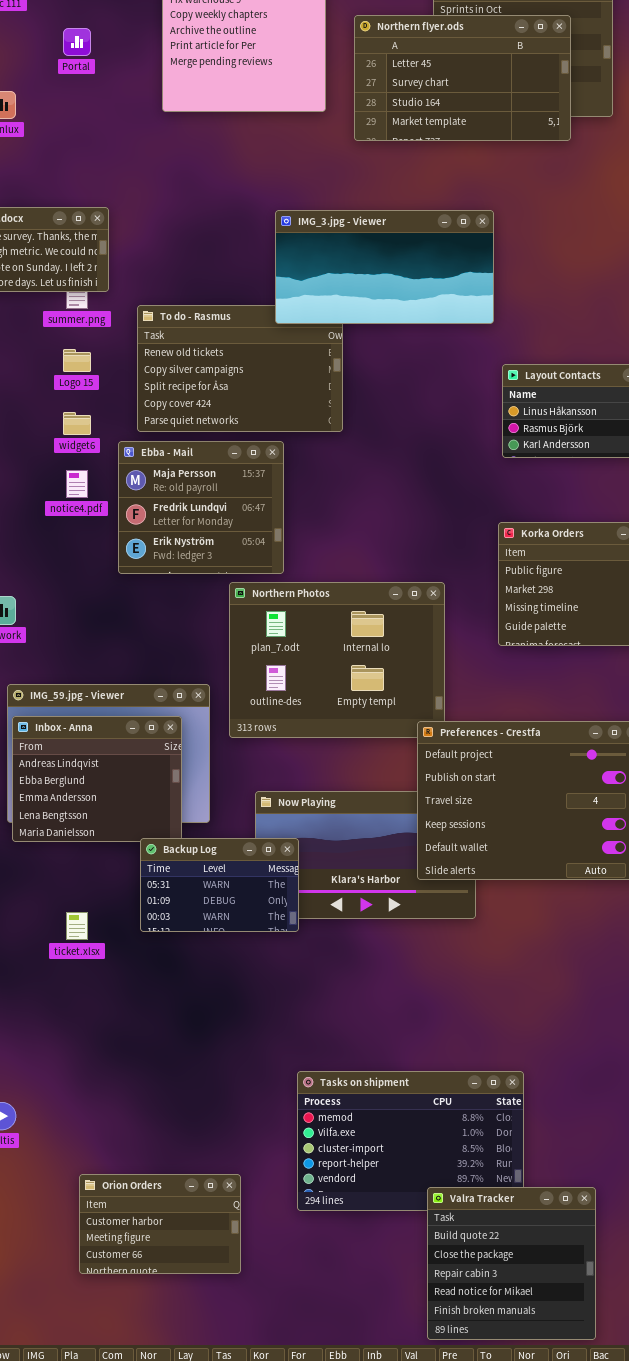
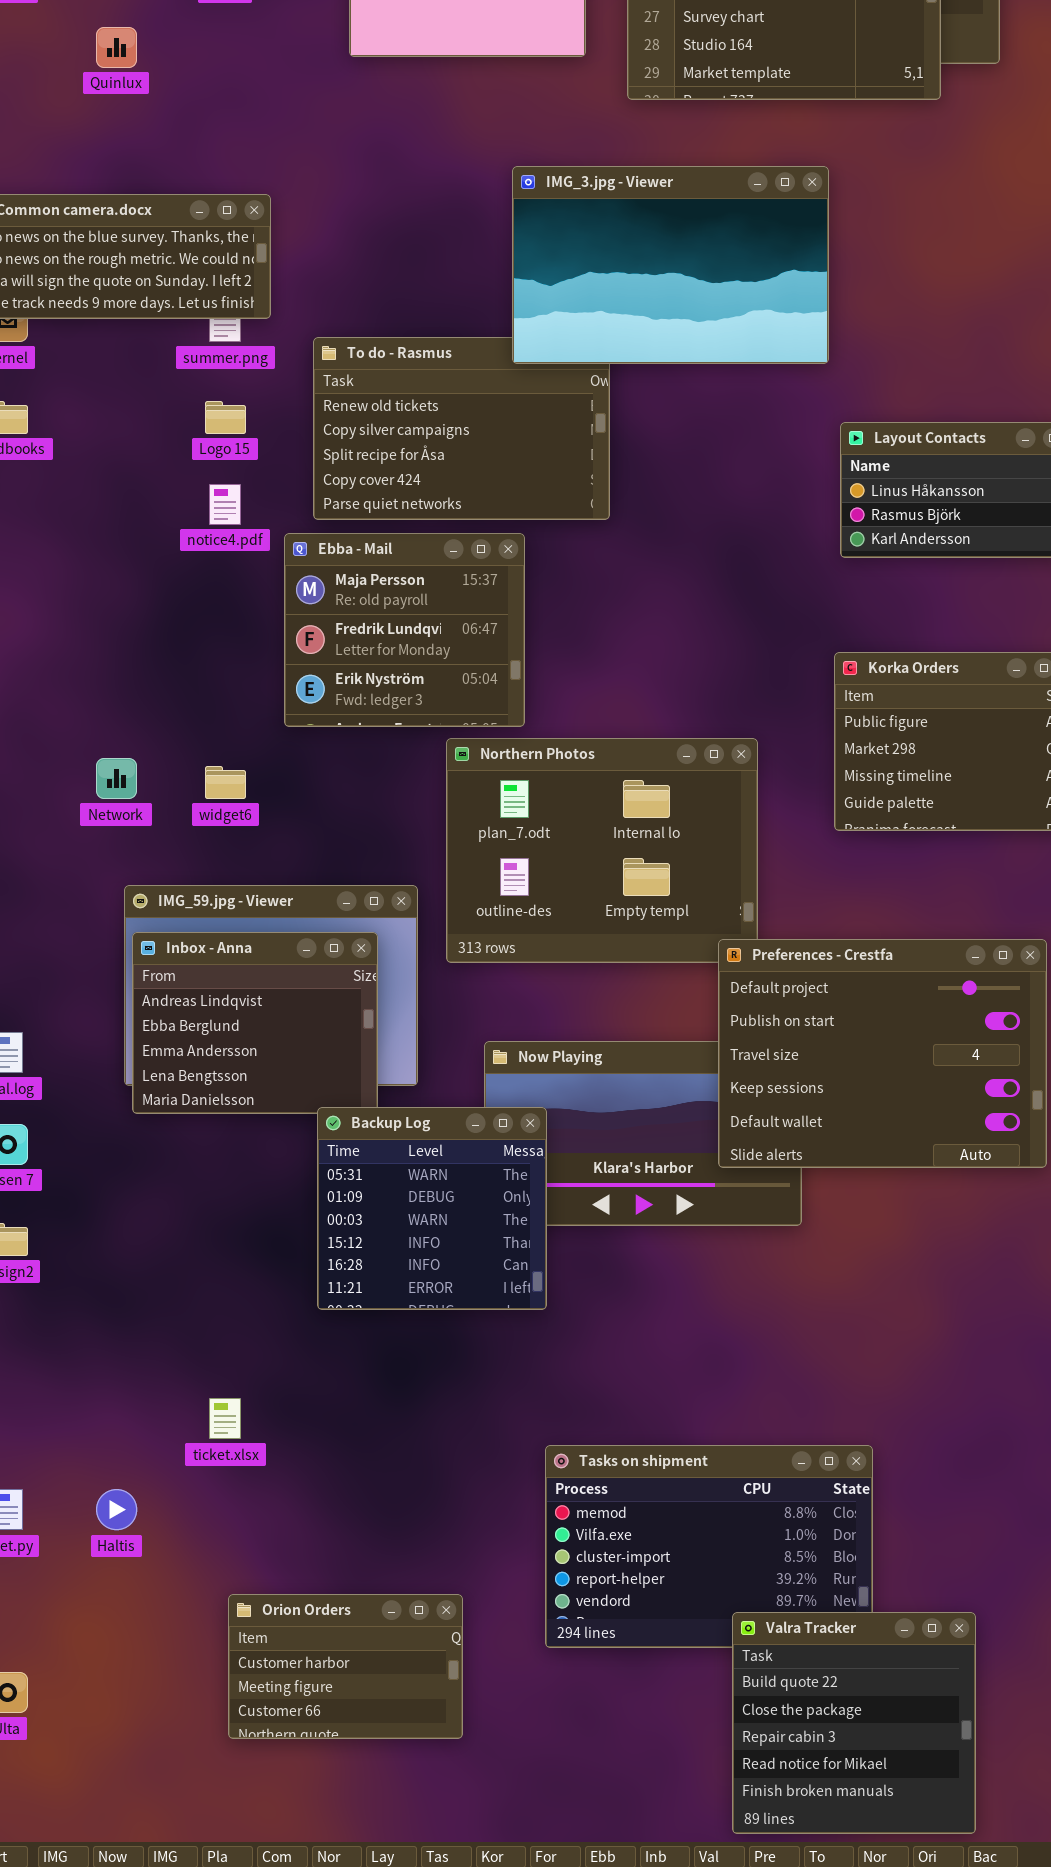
IMG_3.jpg - Viewer: [275,210,494,324] -> [512,166,829,364], resized
widget6: [63,412,91,435] -> [205,766,246,799], moved
notice4.pdf: [66,470,88,498] -> [209,484,241,525], moved
Backup Log: [140,838,299,932] -> [317,1107,547,1310], resized
ticket.xlsx: [66,912,88,940] -> [209,1398,241,1439], moved

